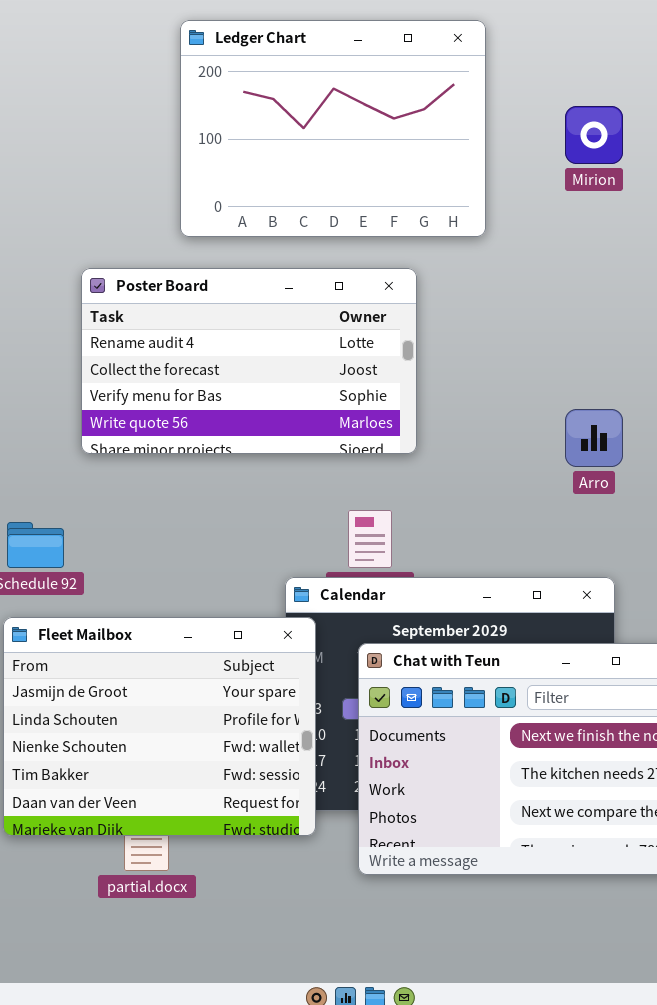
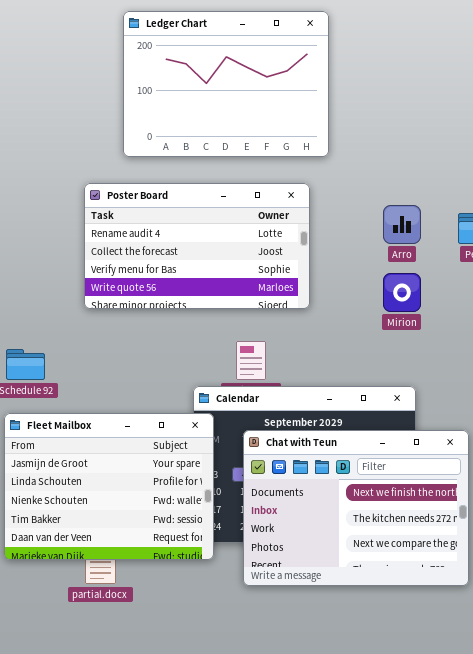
Mirion: [565,106,623,164] -> [383,273,421,312], moved
Poster Board: [81,268,417,454] -> [84,183,310,309], moved
Arro: [565,409,623,467] -> [383,205,421,244], moved

